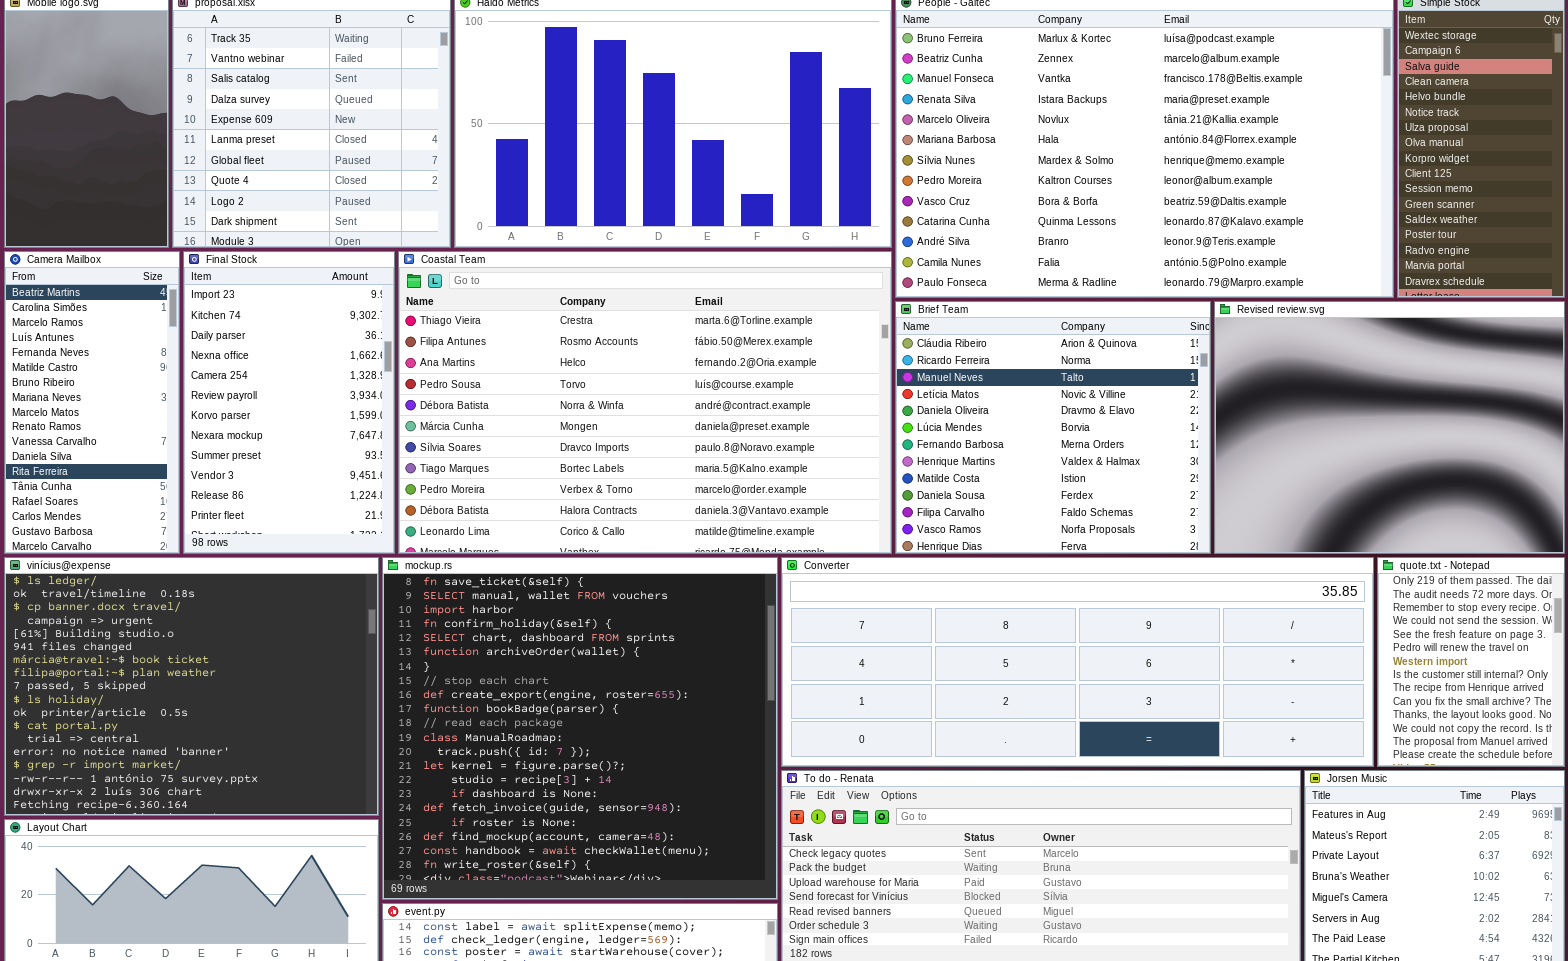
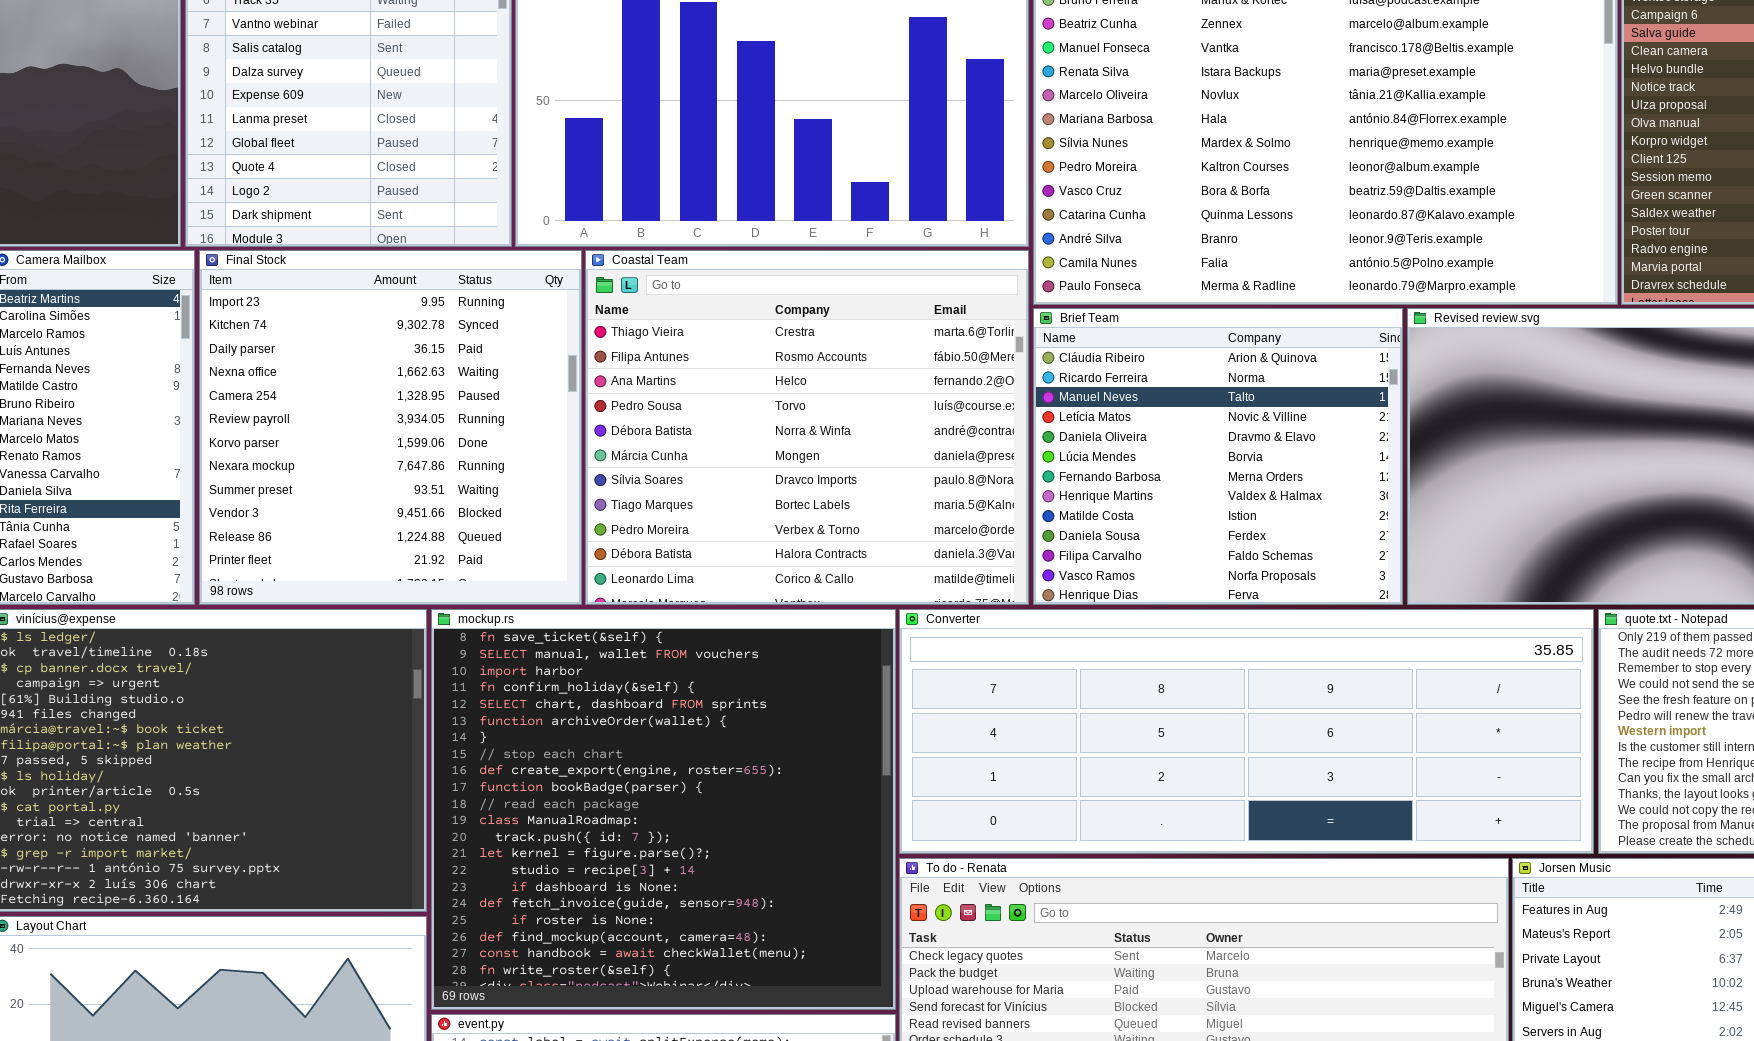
Final Stock: [183,251,395,554] -> [199,250,582,605], resized
Coastal Team: [398,251,892,554] -> [585,250,1029,605], resized

